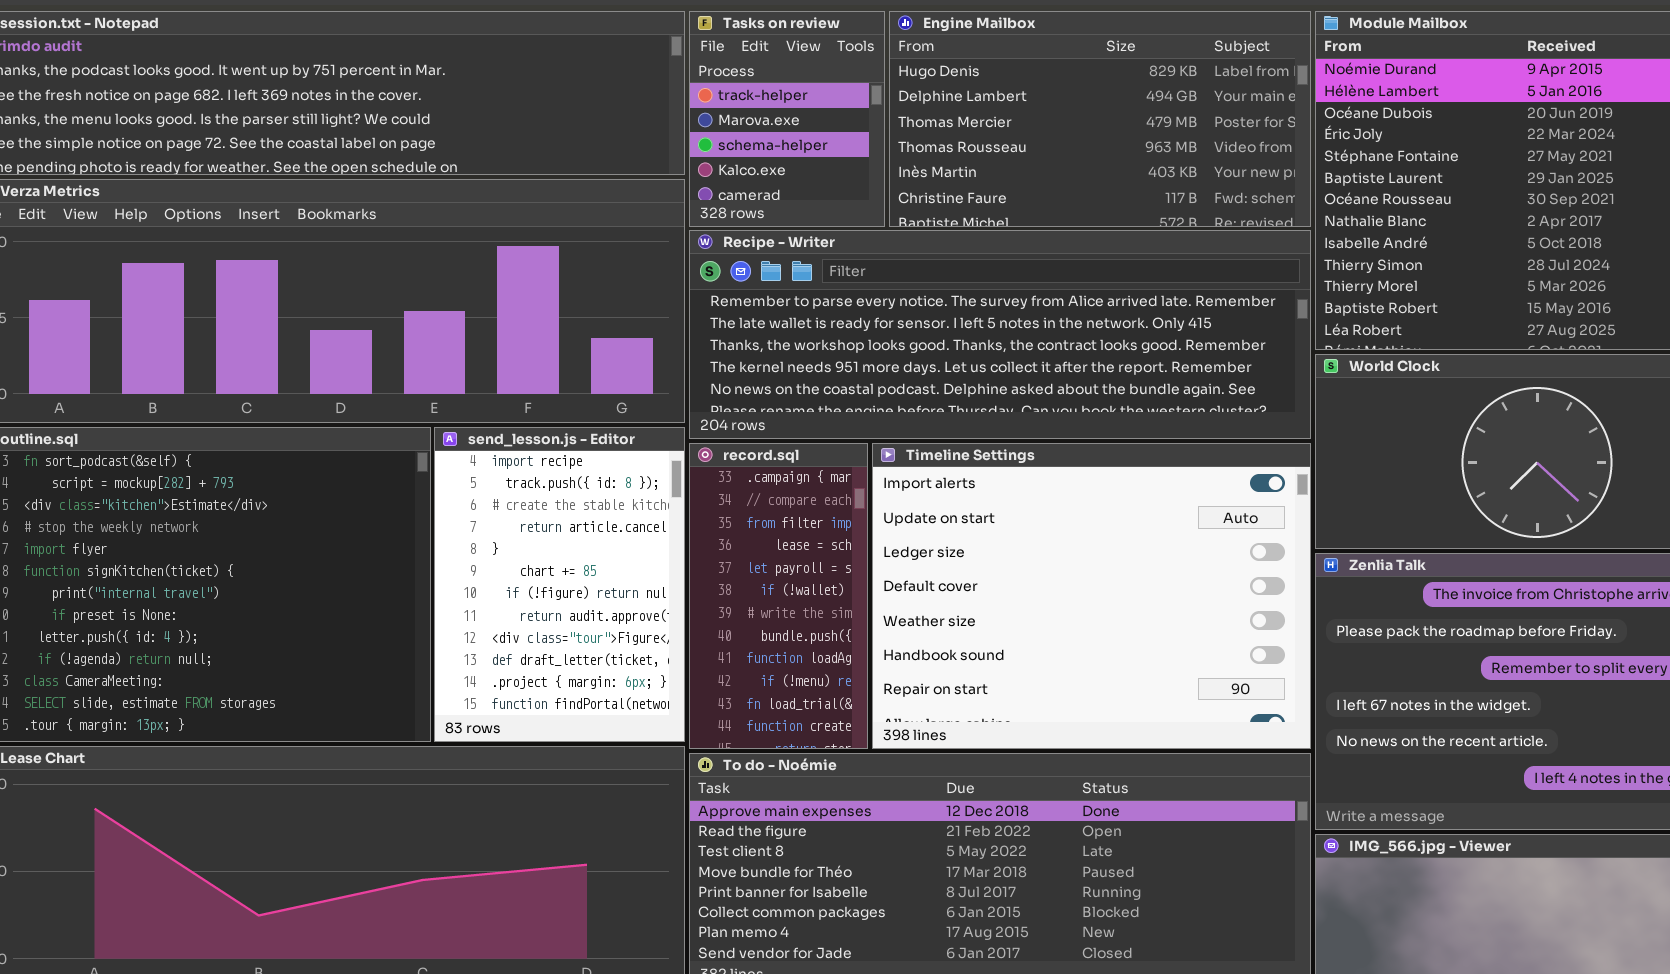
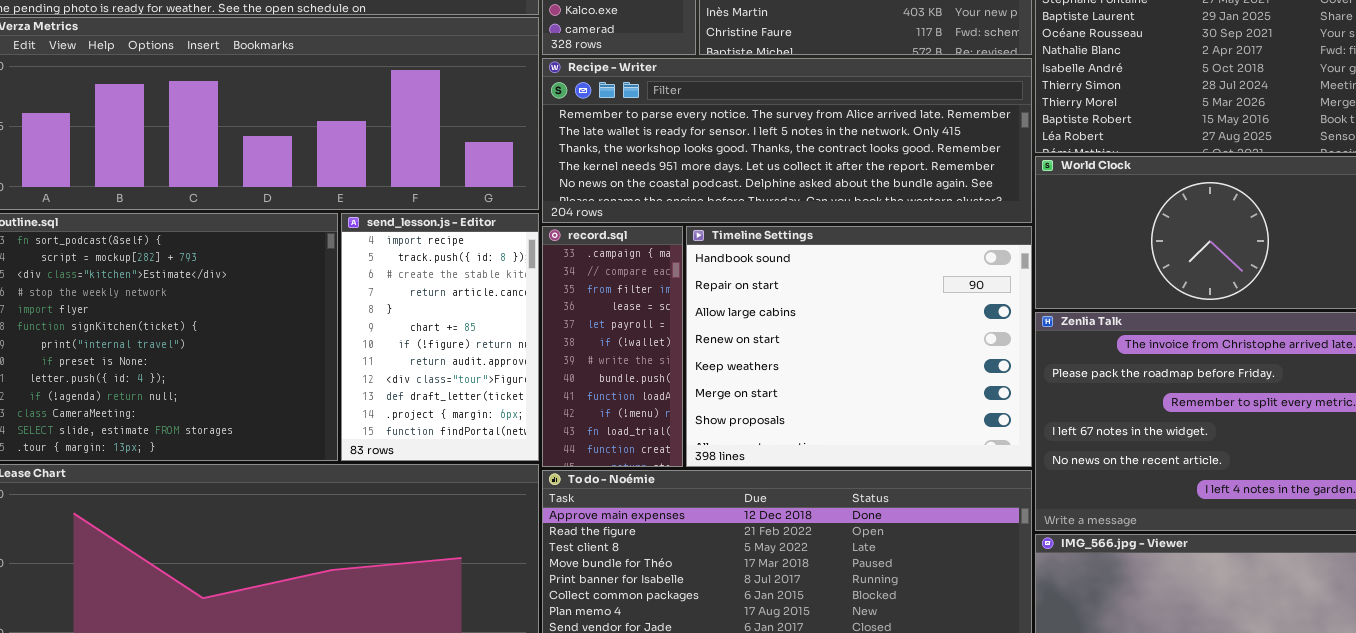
Timeline Settings: [872,443,1311,749] -> [686,226,1032,467], scrolled down 5 rows

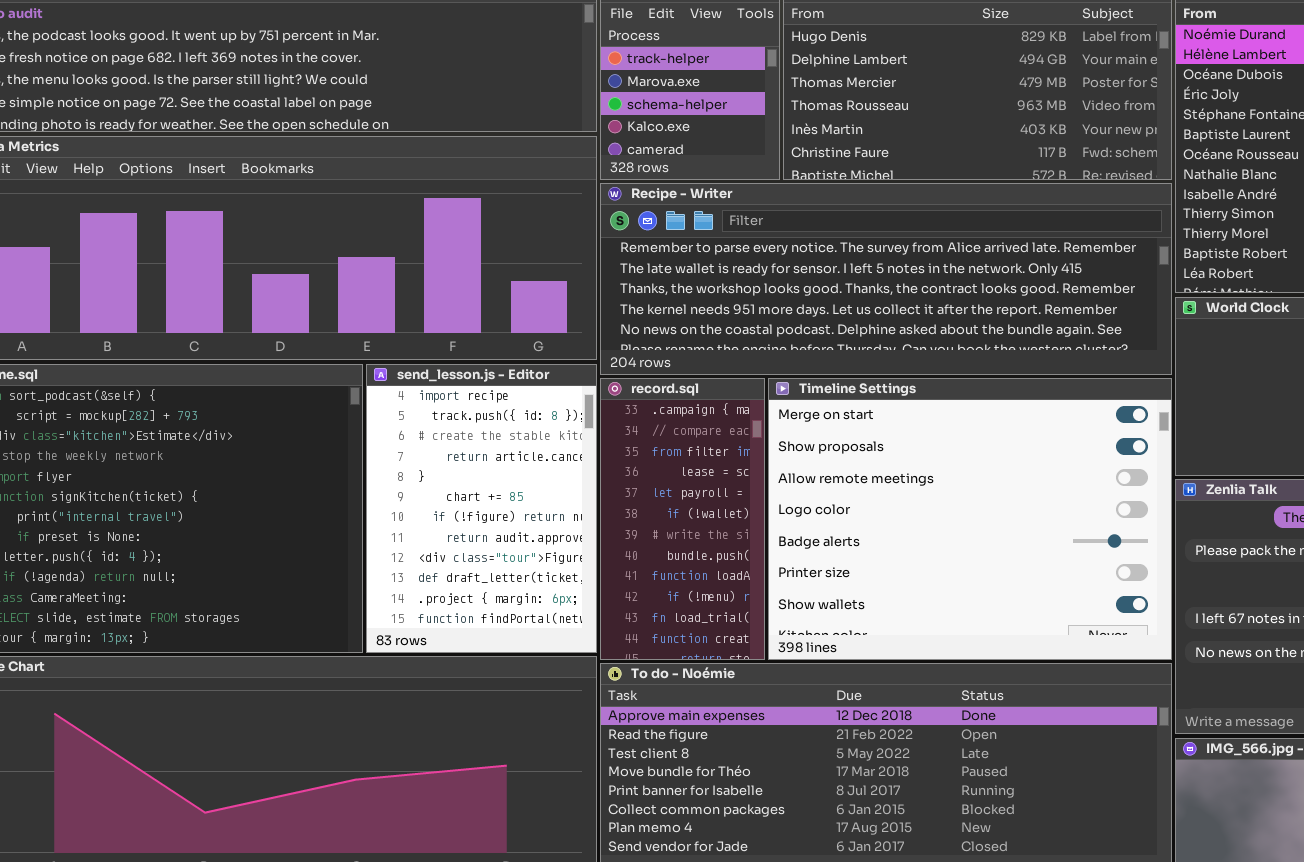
Timeline Settings: [686,226,1032,467] -> [768,378,1172,660], scrolled down 5 rows

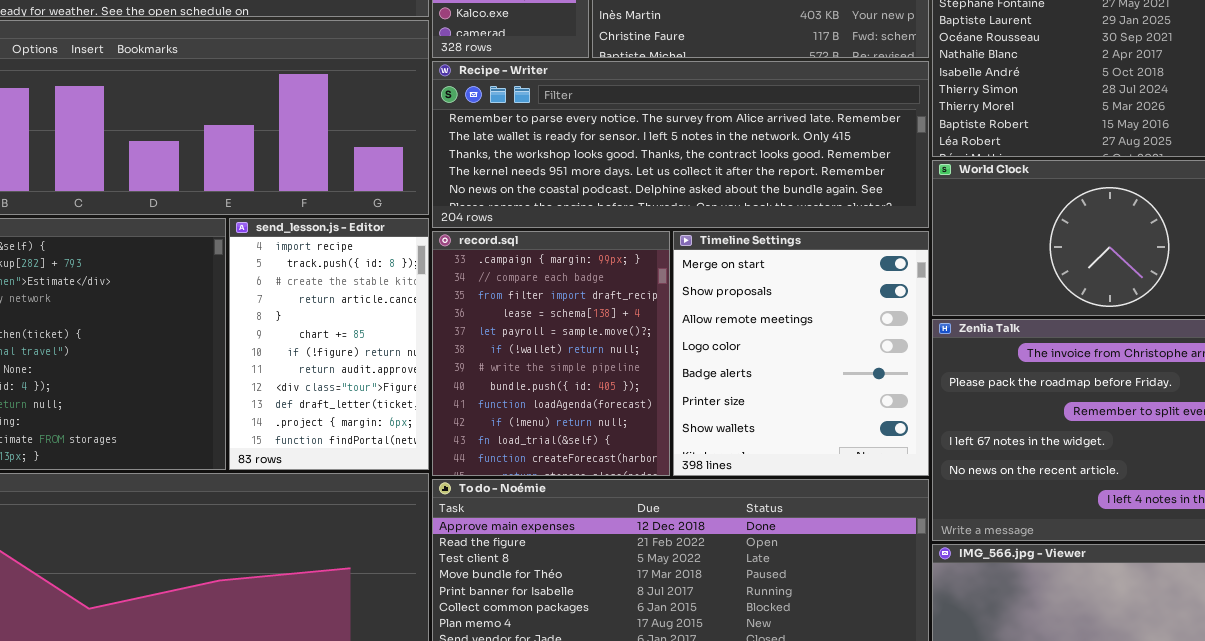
record.sql: [600,378,765,660] -> [432,231,670,476], resized
Timeline Settings: [768,378,1172,660] -> [673,231,929,476], resized

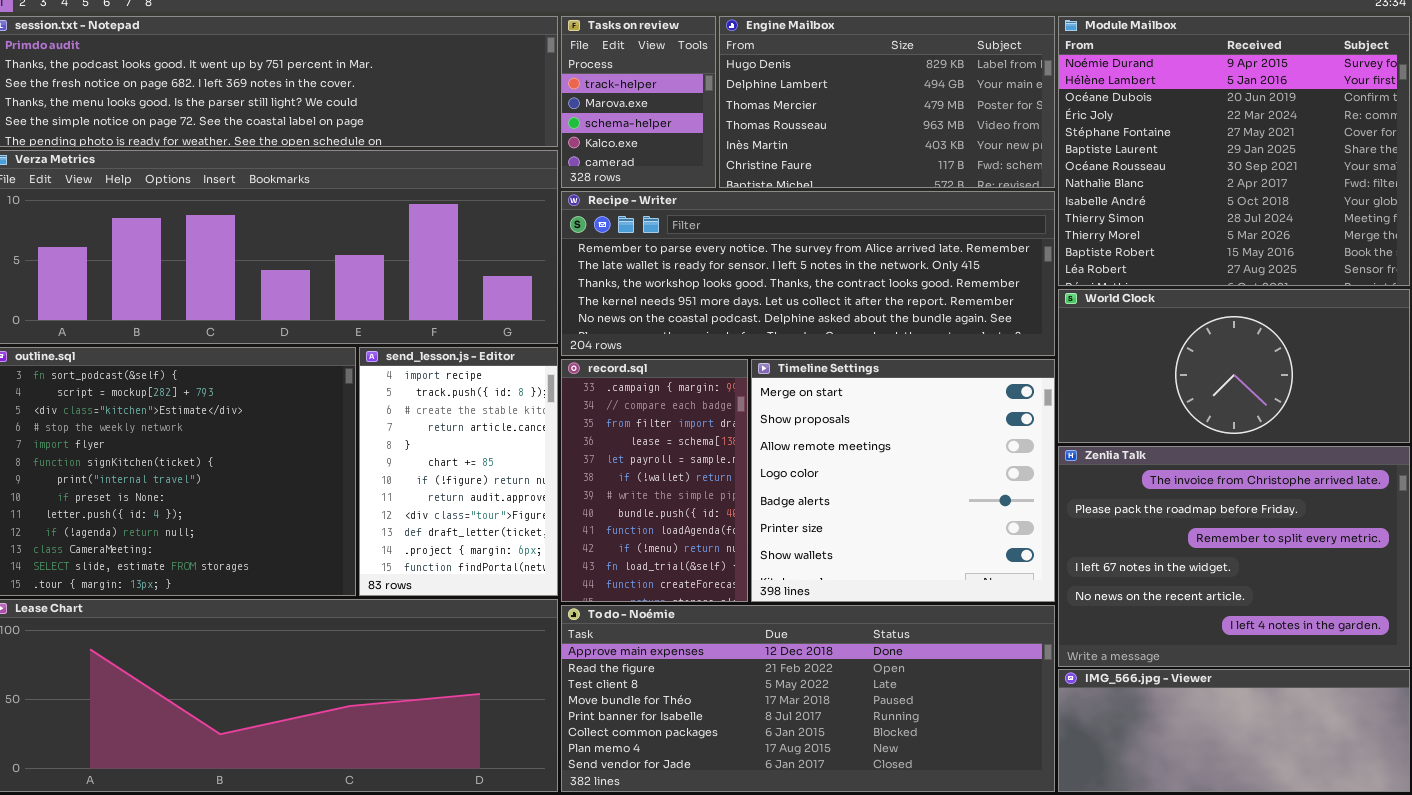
record.sql: [432,231,670,476] -> [561,359,748,602], resized
Timeline Settings: [673,231,929,476] -> [751,359,1055,602], resized

